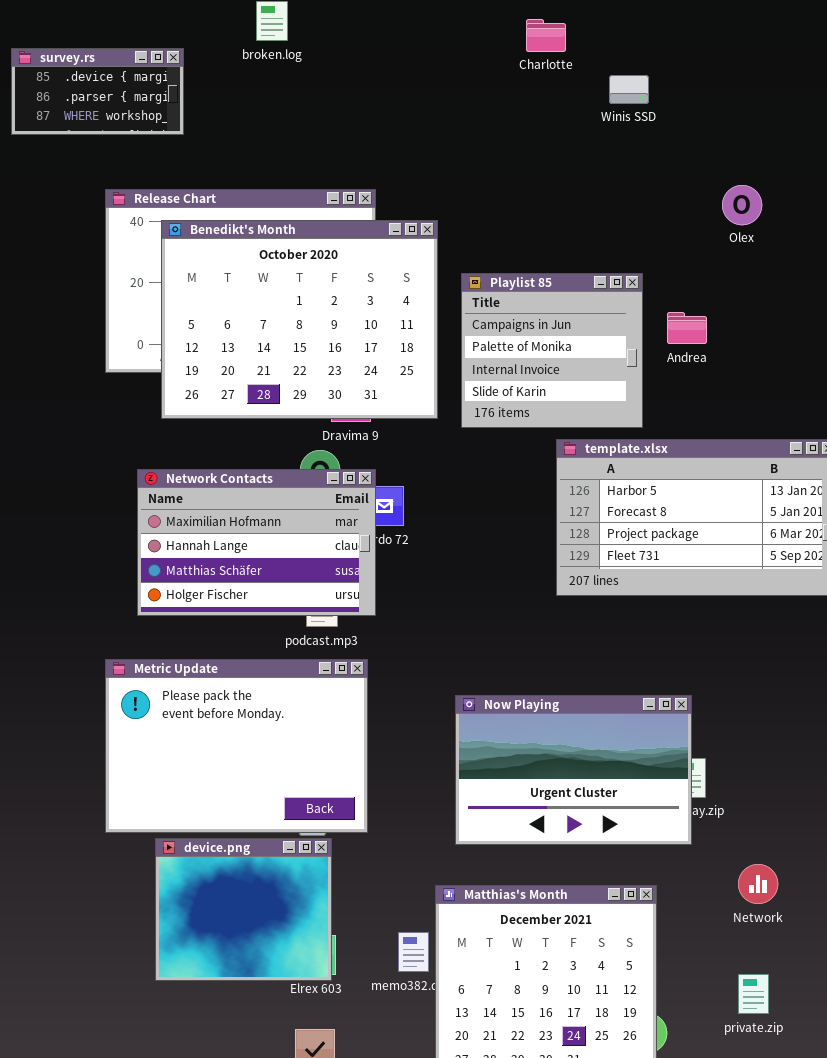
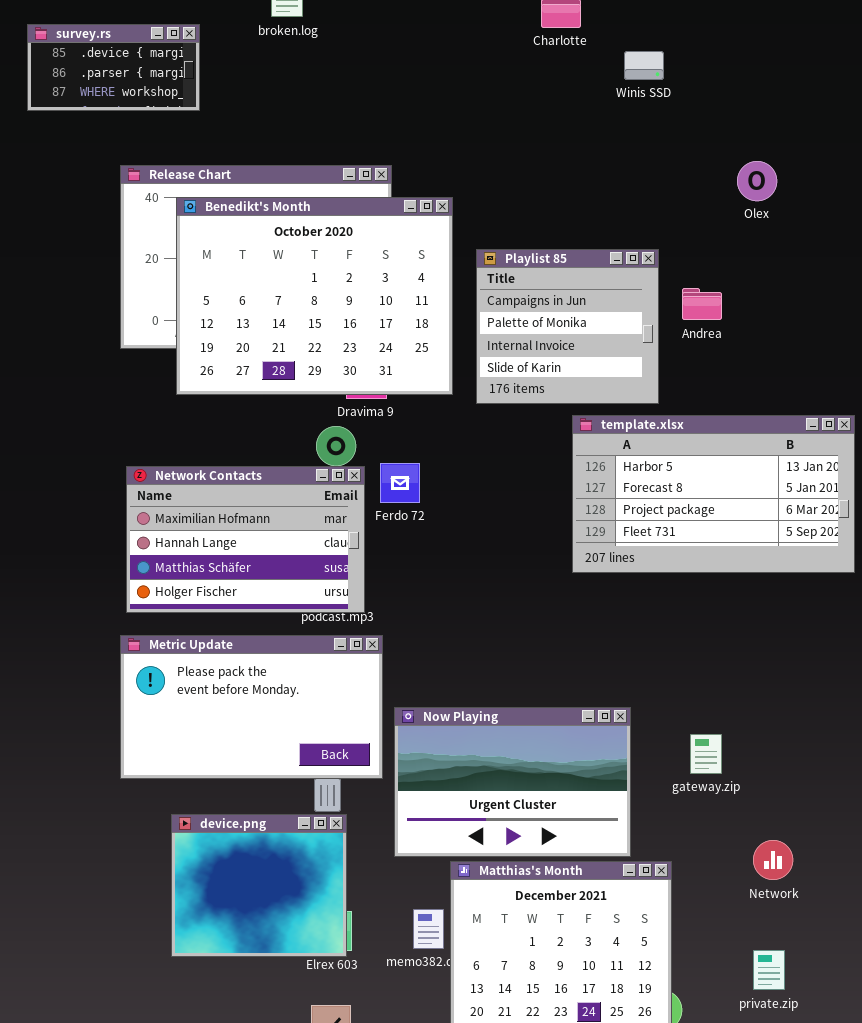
Network Contacts: [137,469,376,616] -> [126,466,365,613], moved
Metric Update: [105,659,368,833] -> [120,635,383,779], resized
Now Playing: [455,695,692,845] -> [394,707,631,857], moved

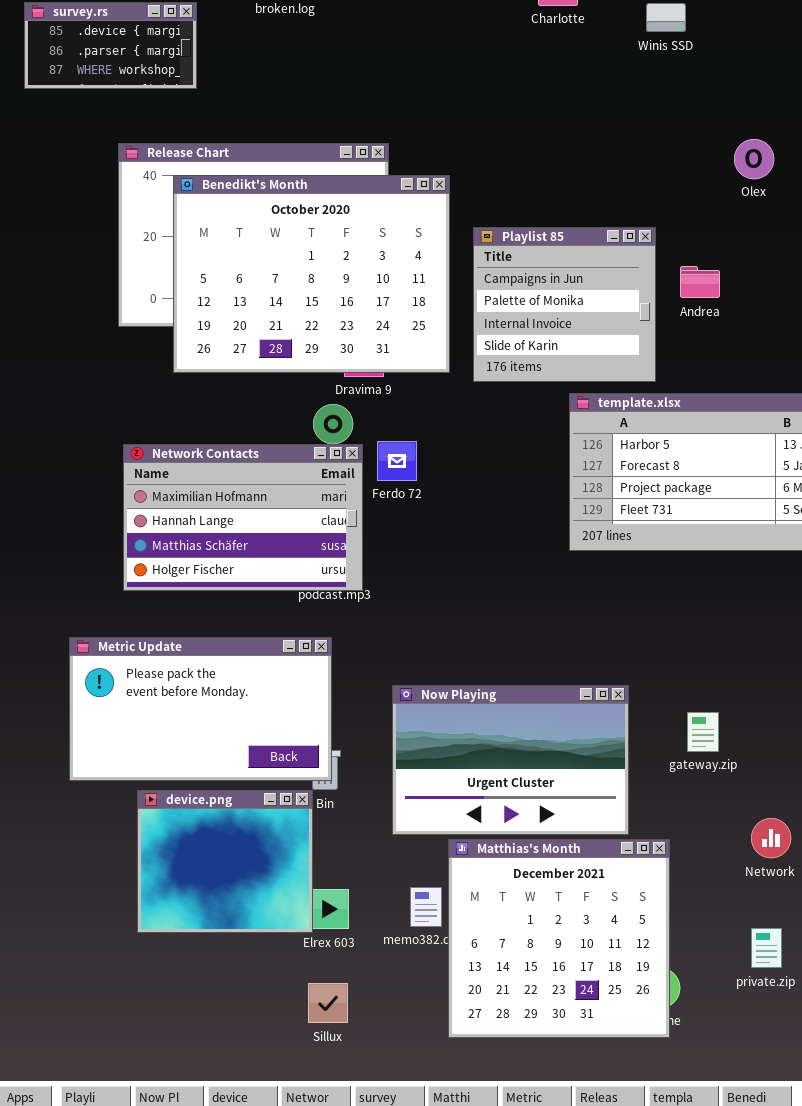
Winis SSD: [624,51,664,80] -> [646,3,686,32], moved
Metric Update: [120,635,383,779] -> [69,637,332,781], moved
device.png: [171,814,347,957] -> [137,790,313,933], moved

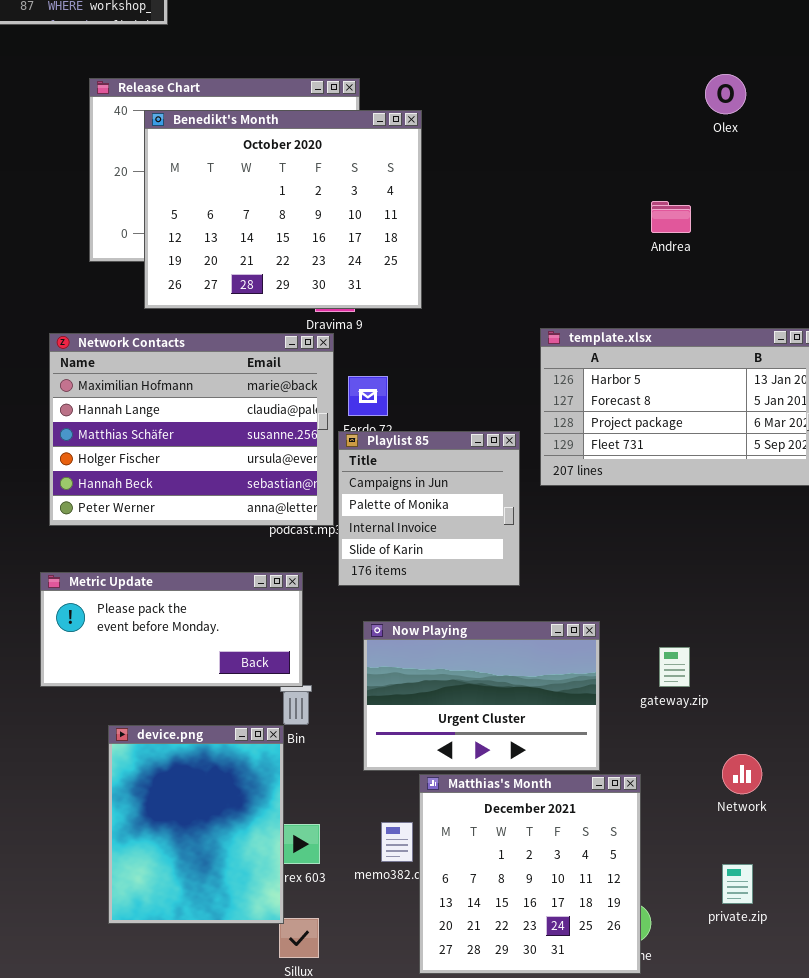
Playlist 85: [473,227,656,382] -> [338,431,520,586], moved
Network Contacts: [123,444,363,591] -> [49,333,334,526], resized
Metric Update: [69,637,332,781] -> [40,572,303,687], resized
device.png: [137,790,313,933] -> [108,725,284,924], resized

